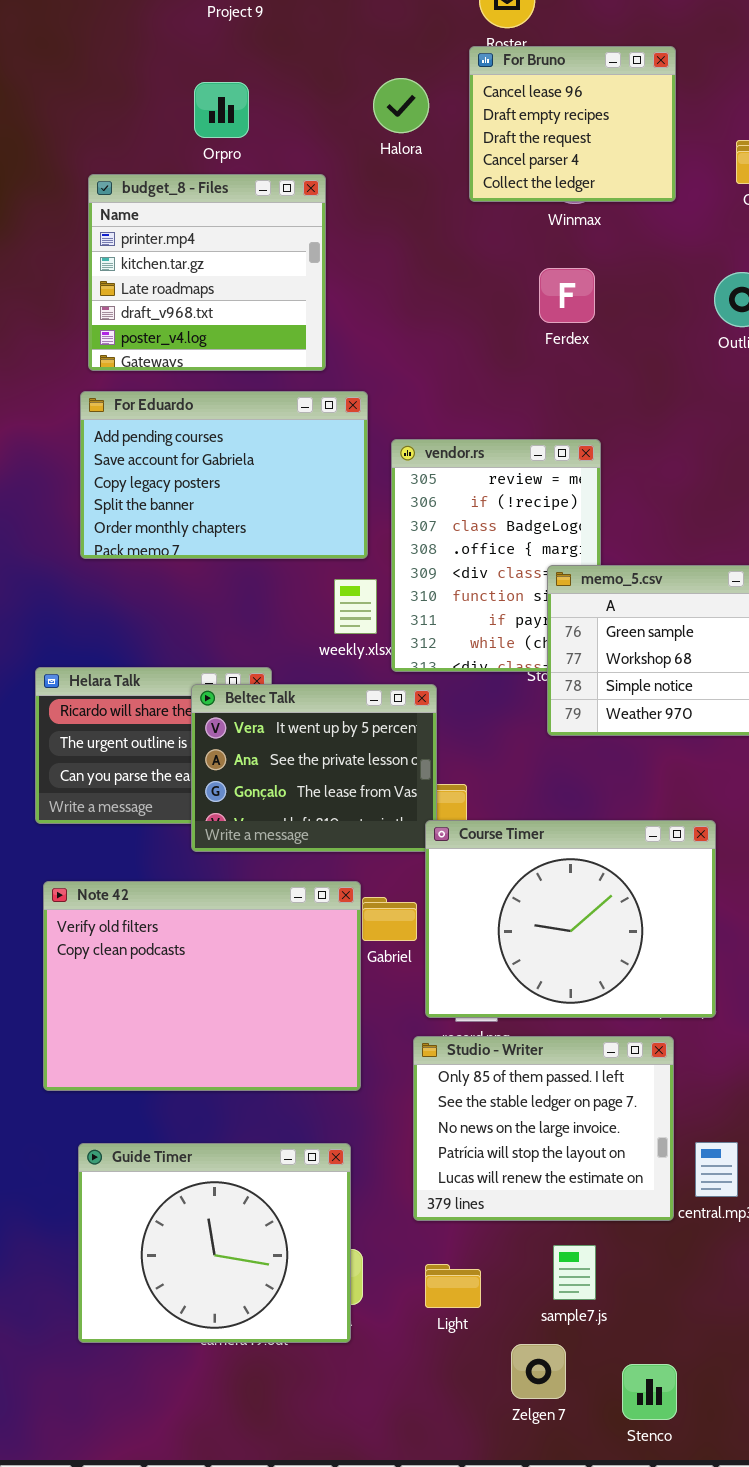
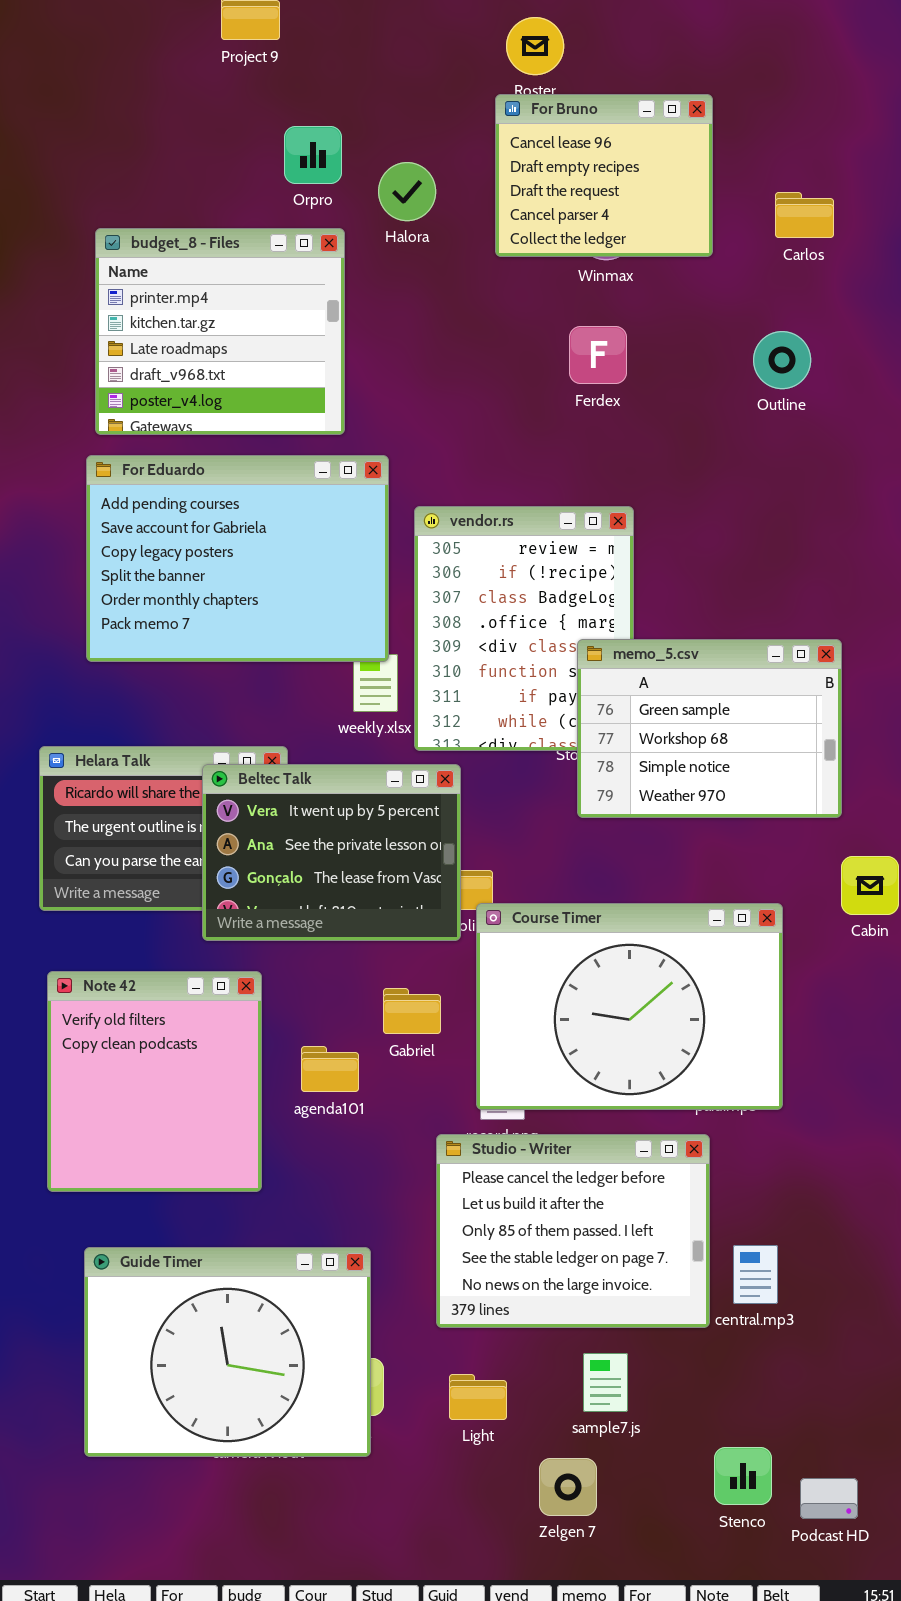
Halora: [373,78,429,133] -> [378,162,436,221], moved
Orpro: [194,82,249,138] -> [284,126,342,184], moved
For Eduardo: [80,391,368,559] -> [86,455,389,662], resized
Course Timer: [425,820,716,1018] -> [476,903,783,1110], moved
Note 42: [43,881,361,1091] -> [47,971,262,1192], resized
Studio - Writer: [413,1036,674,1221] -> [436,1134,710,1328], scrolled up 2 rows
Stenco: [622,1364,677,1420] -> [714,1447,772,1505], moved

